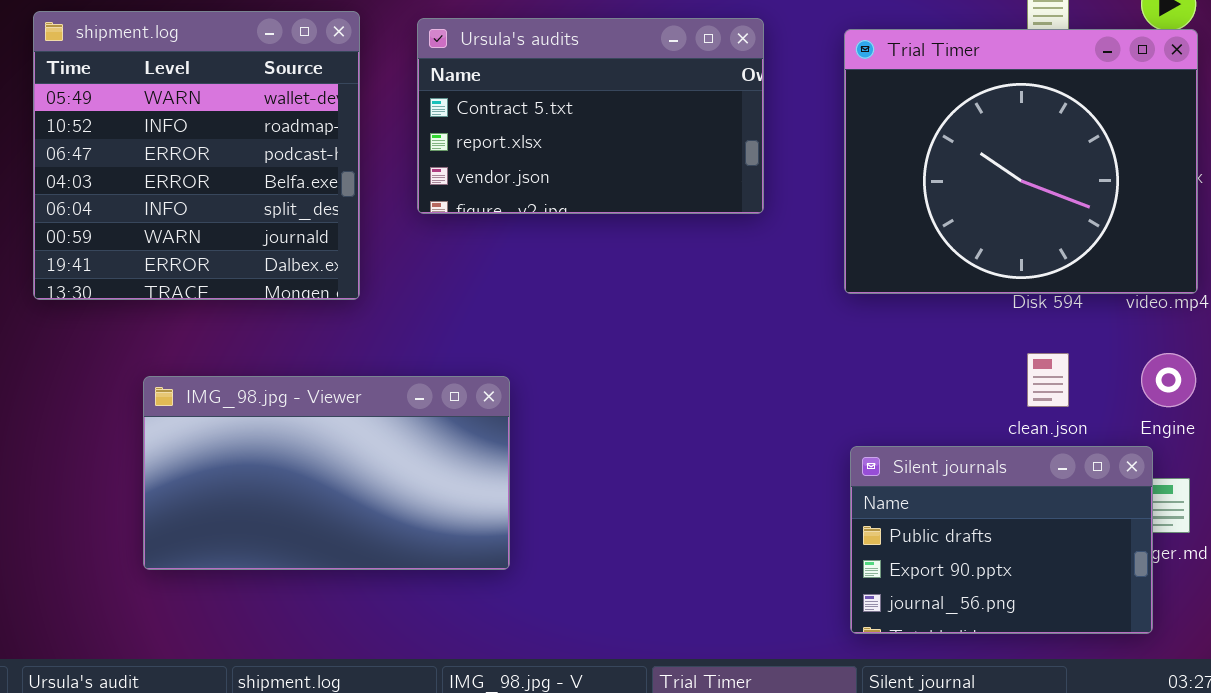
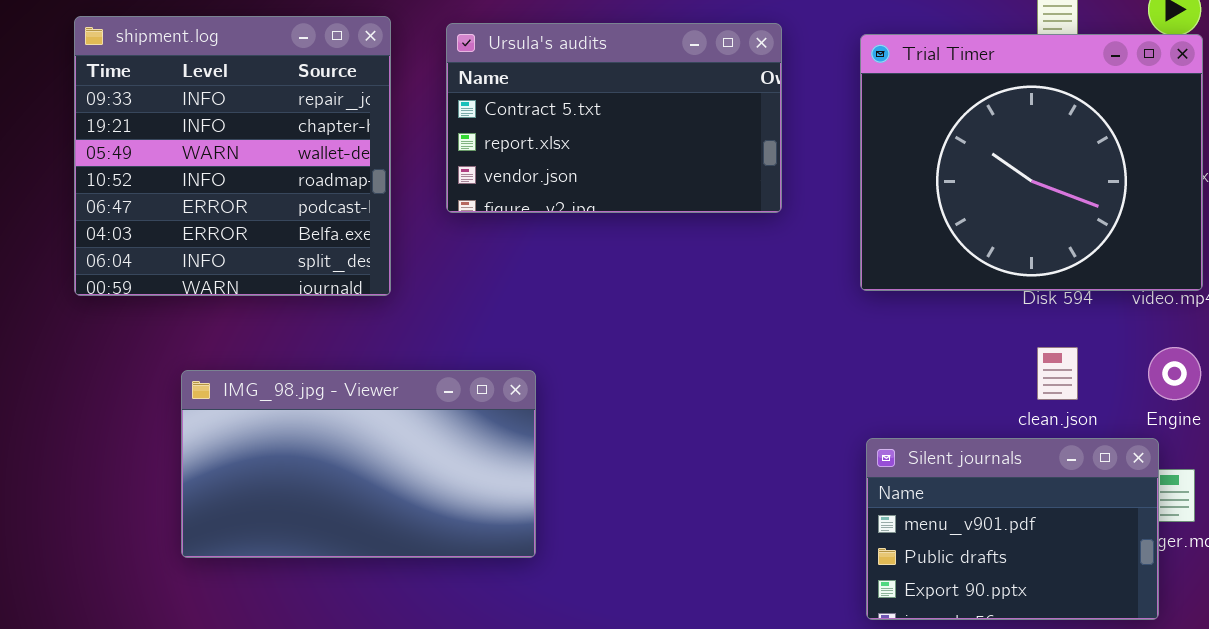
shipment.log: [33,11,360,300] -> [74,16,391,296], scrolled up 2 rows
Silent journals: [850,446,1153,634] -> [866,438,1159,620], scrolled up 1 row

